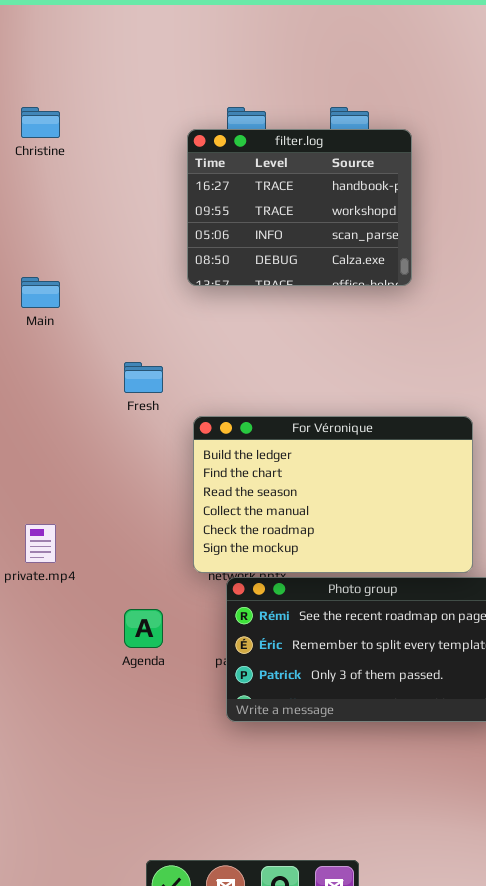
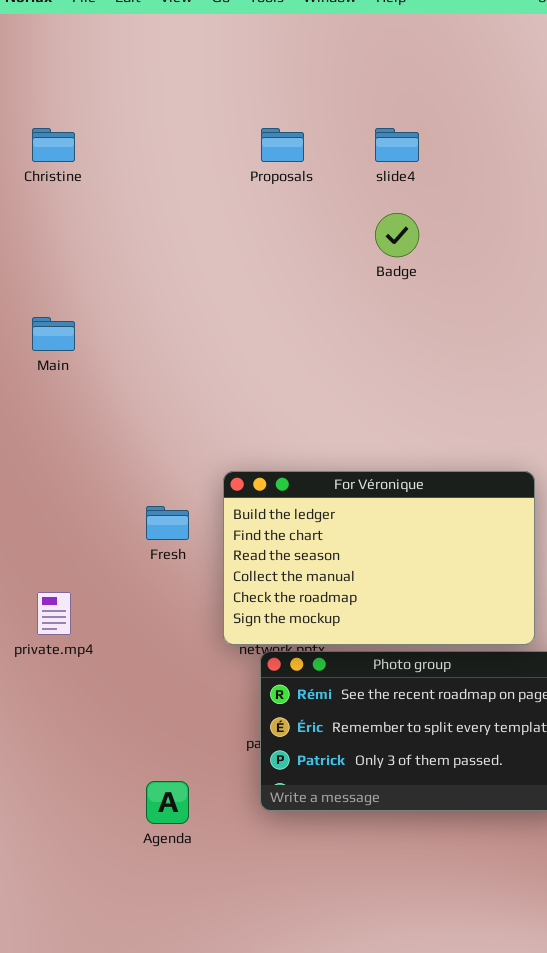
filter.log: [187,129,412,286] -> none, closed
Fresh: [124,362,163,393] -> [146,506,189,540], moved
Agenda: [124,609,163,648] -> [146,781,189,824], moved

